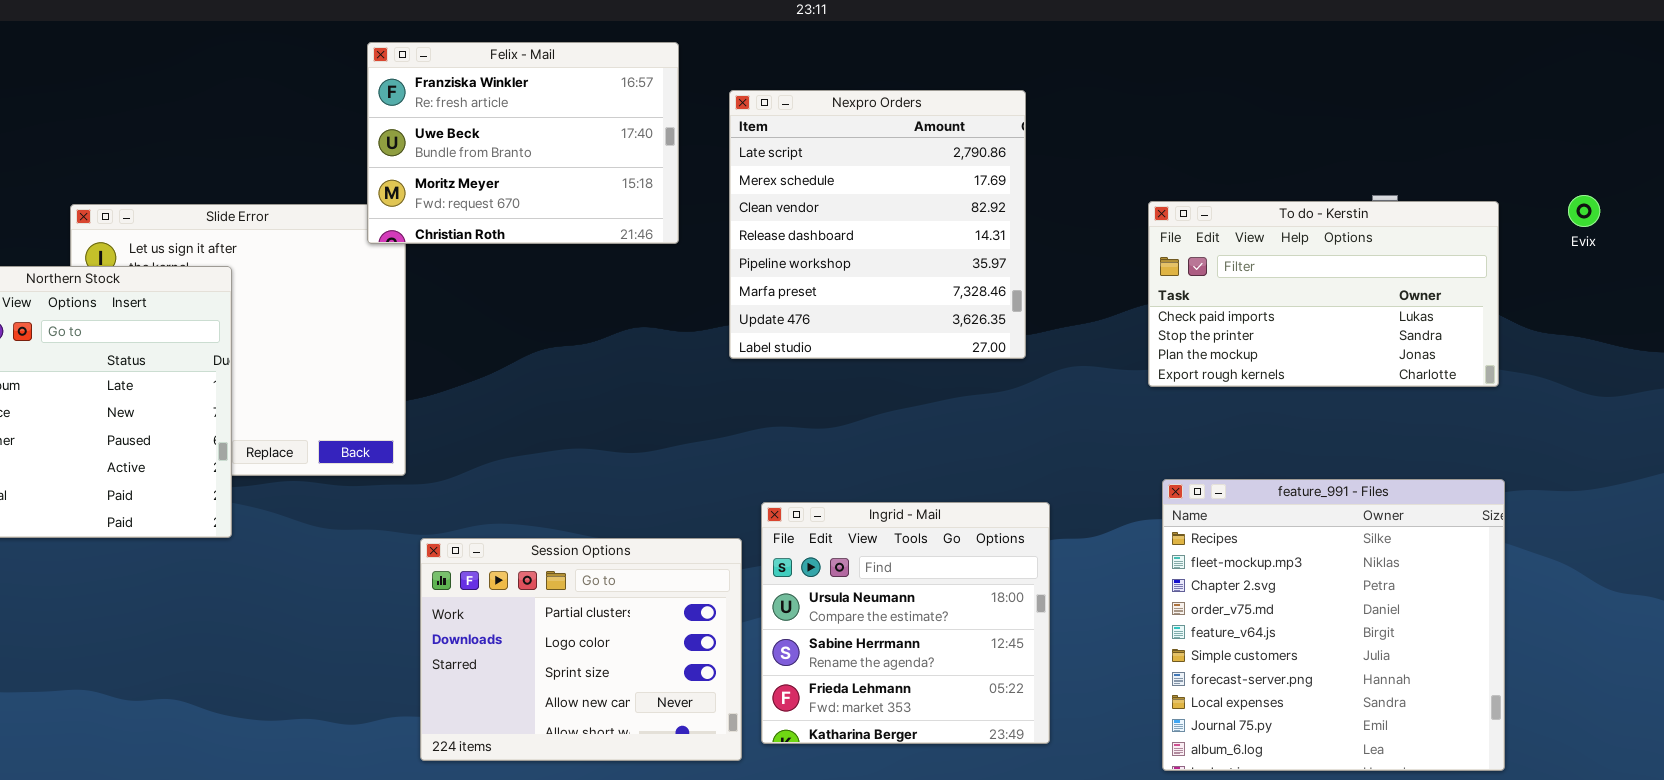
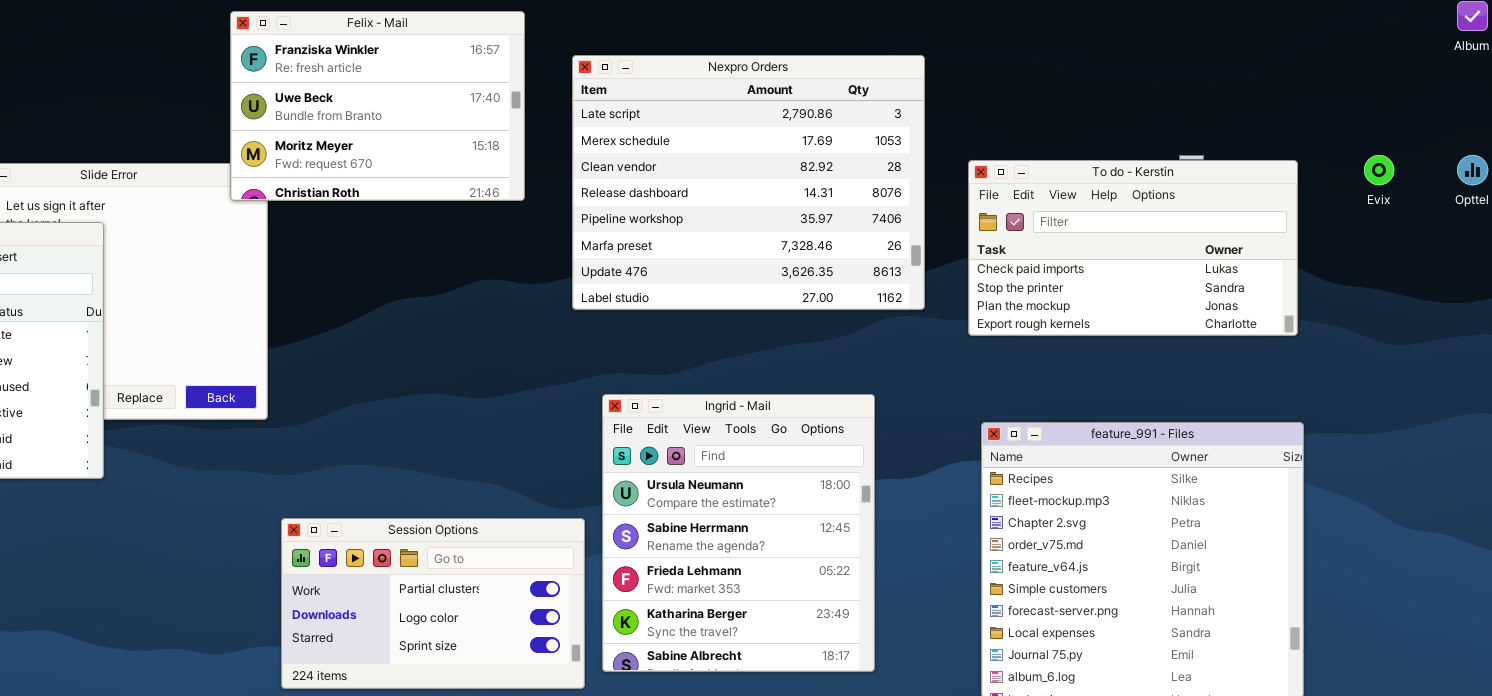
Nexpro Orders: [729,90,1026,359] -> [572,55,925,310], resized
Ingrid - Mail: [761,502,1050,744] -> [602,394,875,672], resized
Session Options: [420,538,742,761] -> [281,518,585,689], resized

